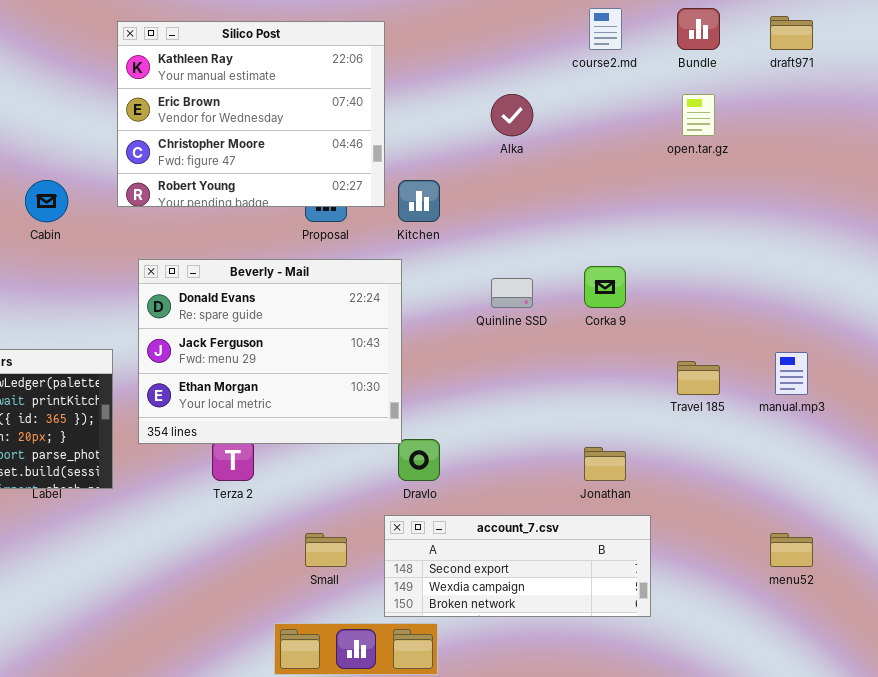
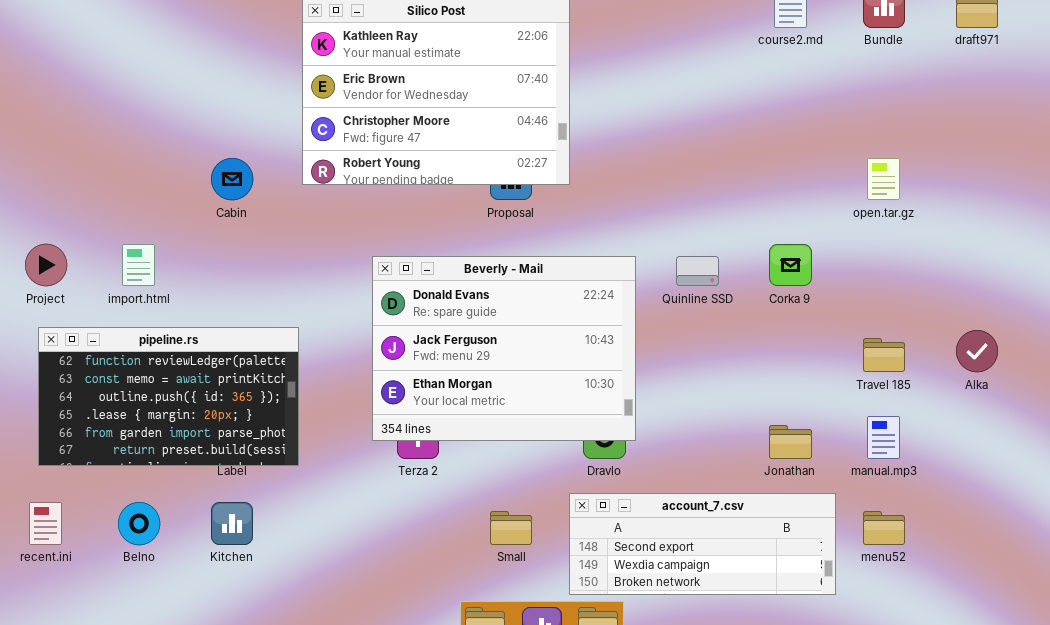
Alka: [491,94,533,136] -> [956,330,998,372], moved
open.tar.gz: [682,94,715,136] -> [867,158,900,200], moved
Kitchen: [398,180,440,222] -> [211,502,253,545], moved
Beverly - Mail: [138,259,402,444] -> [372,256,636,441], moved
manual.mp3: [775,352,808,395] -> [867,416,900,459], moved
menu52: [770,533,813,567] -> [863,511,905,545], moved

